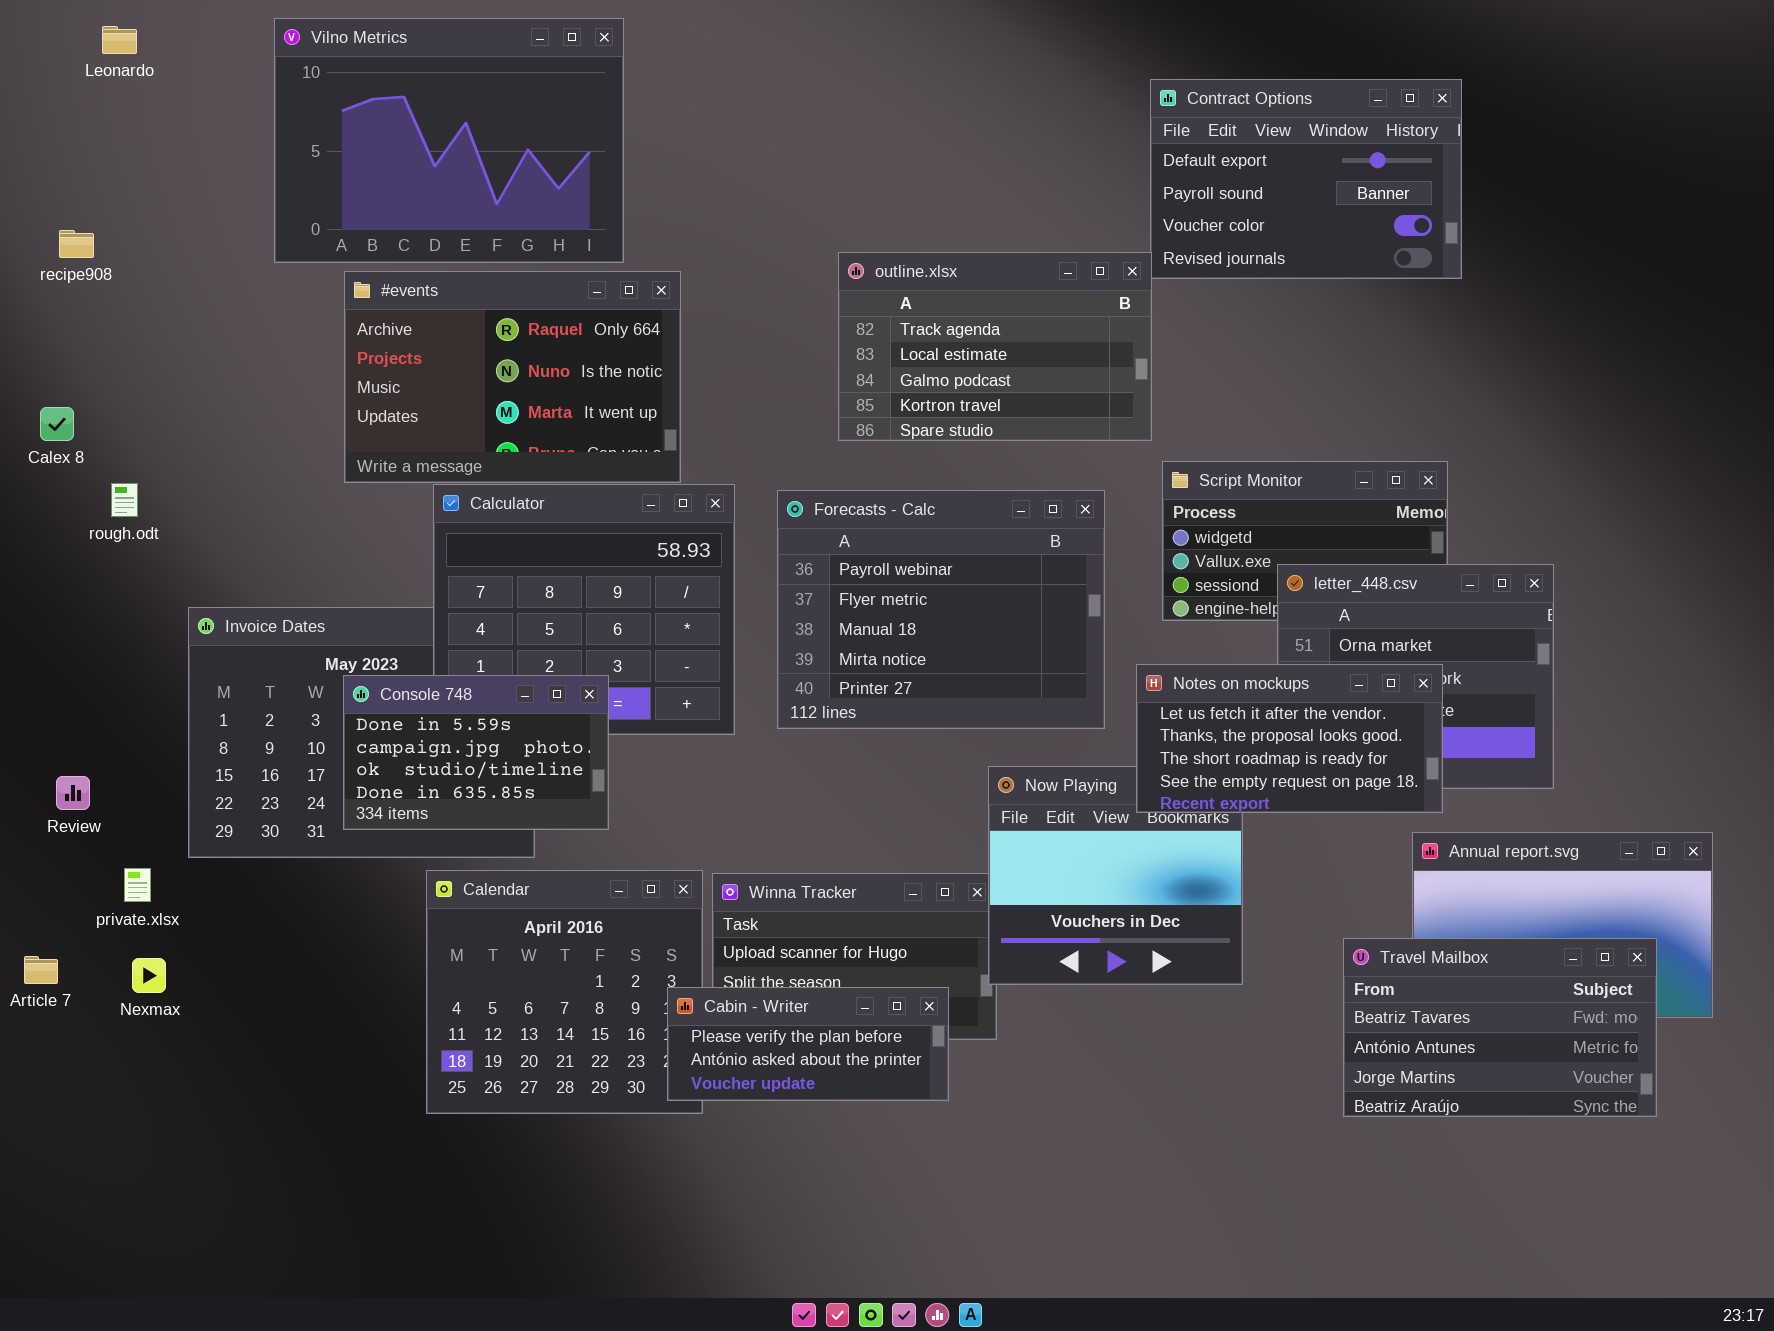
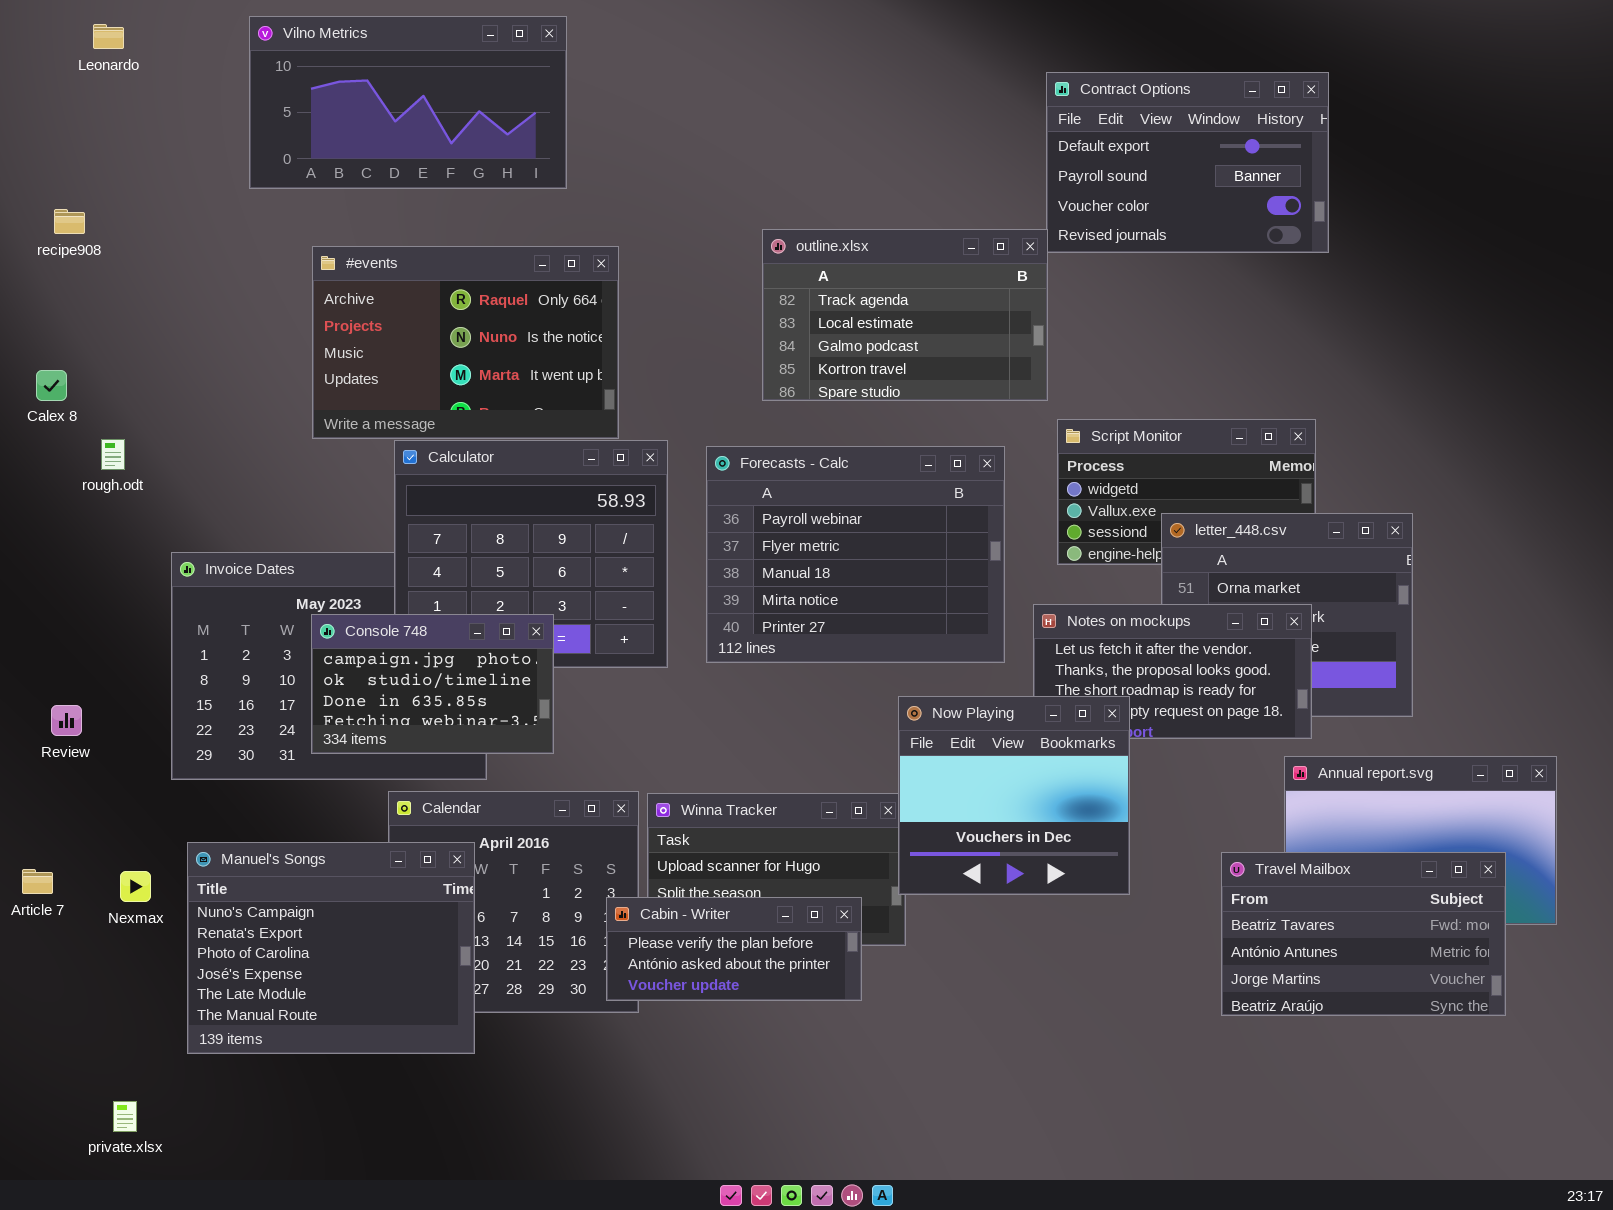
Vilno Metrics: [274,18,624,263] -> [249,16,567,189], resized
Console 748: [343,675,609,830] -> [311,614,554,754], scrolled down 1 row
Now Playing: [988,766,1243,985] -> [898,696,1130,895], raised
private.xlsx: [124,868,151,902] -> [113,1101,137,1132], moved
Manuel's Songs: none -> [187,842,475,1054], opened

